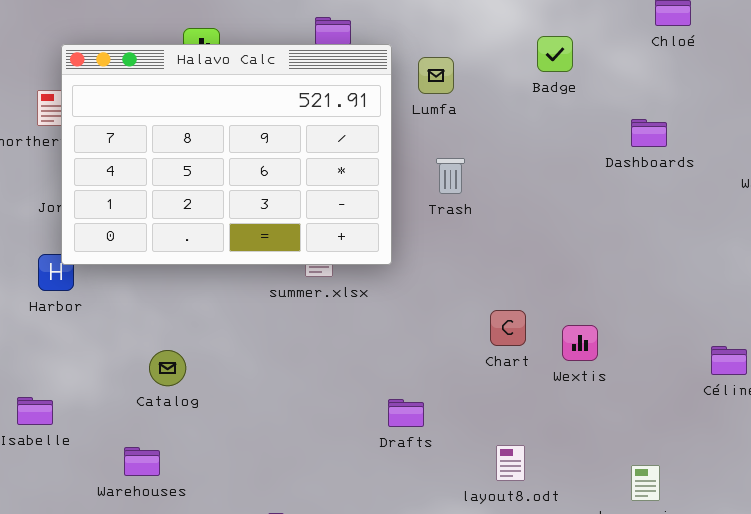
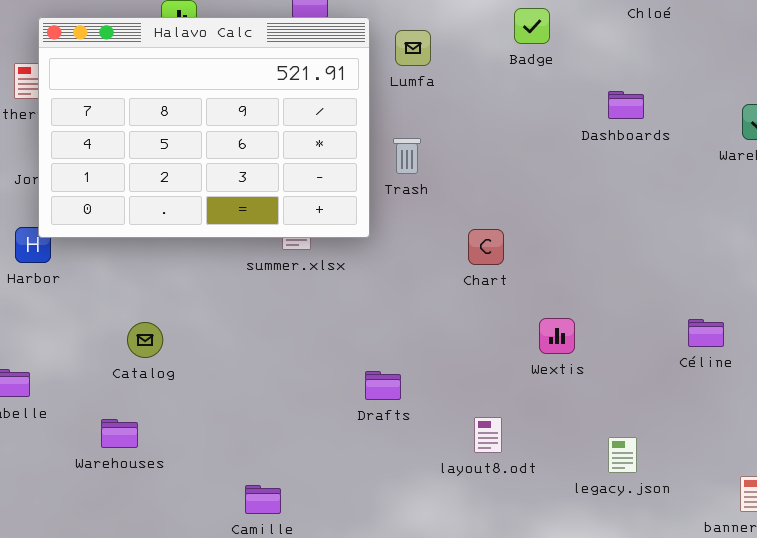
Trash: [436,158,465,194] -> [393,138,421,174], moved
Chart: [490,310,526,346] -> [468,229,504,265], moved
Wextis: [562,325,598,361] -> [539,318,575,354], moved

